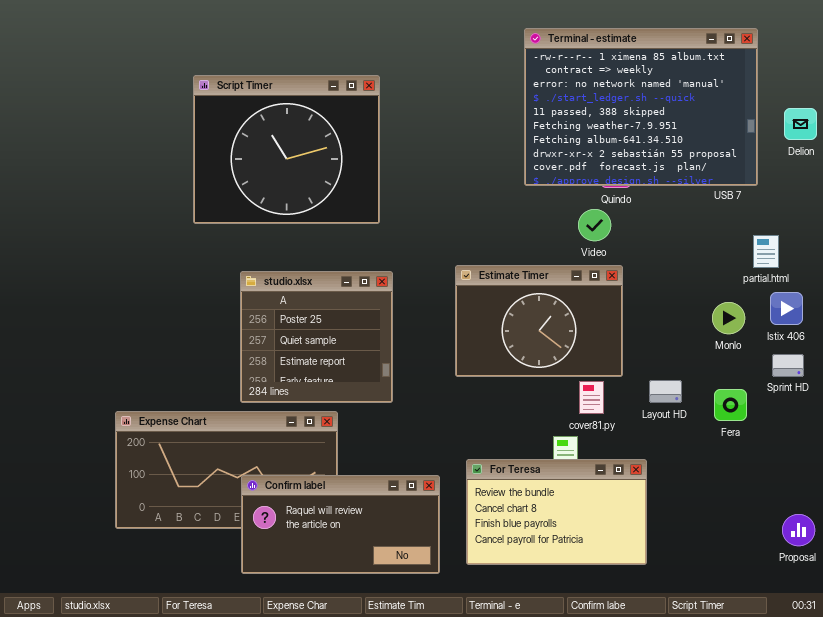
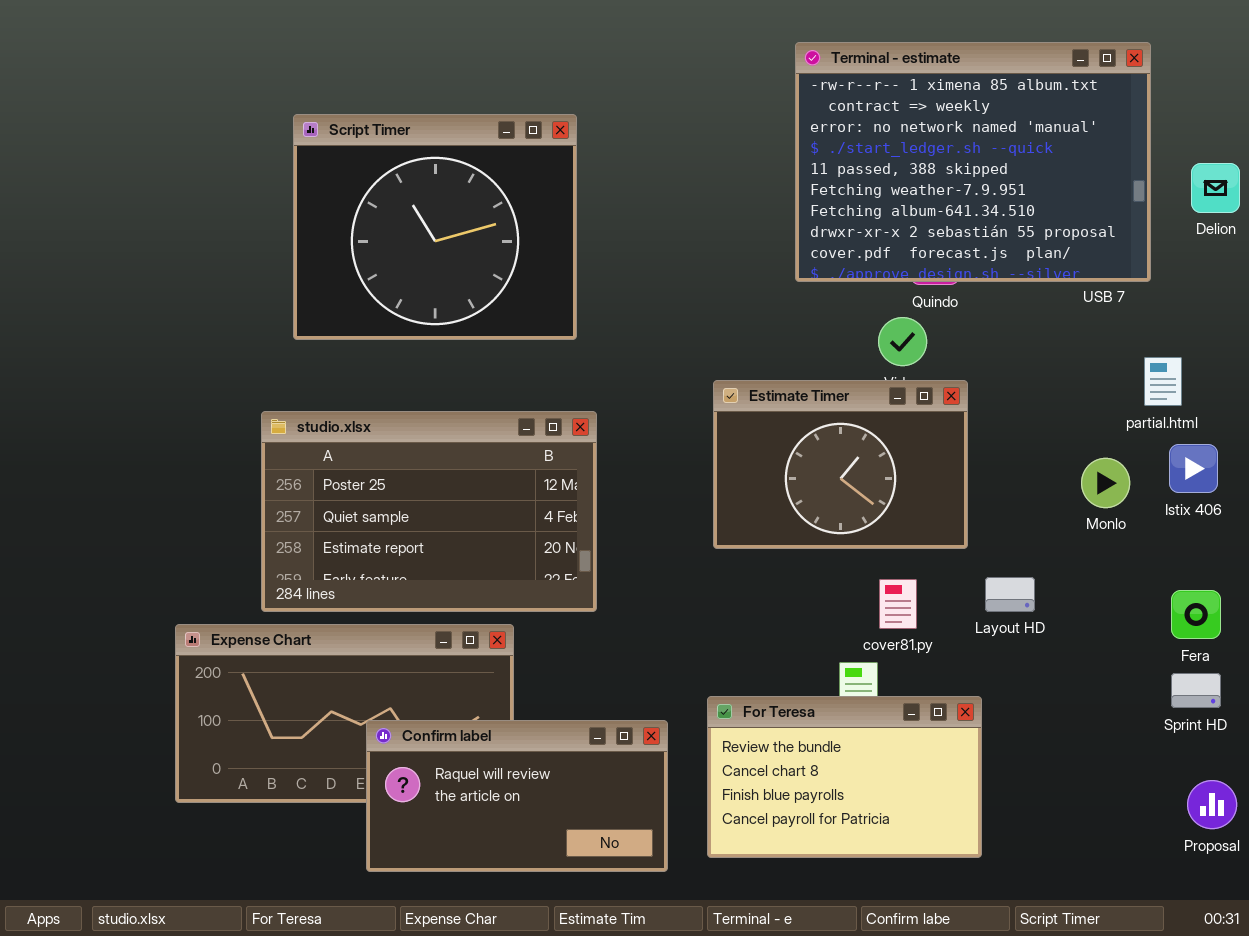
Estimate Timer: [455,265,623,377] -> [713,380,968,549], moved
studio.xlsx: [240,271,393,403] -> [261,411,597,612], resized
Sprint HD: [772,354,804,377] -> [1171,673,1221,708], moved
Fera: [714,389,747,421] -> [1171,590,1221,639], moved

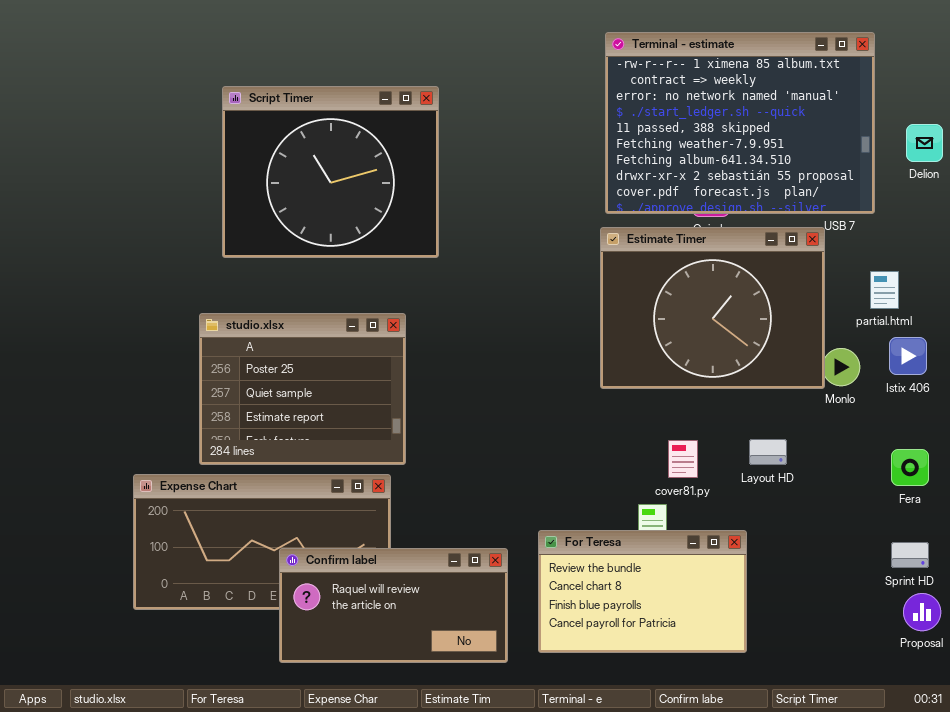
Estimate Timer: [713,380,968,549] -> [600,227,825,389], moved, resized
studio.xlsx: [261,411,597,612] -> [199,313,406,465], resized
Sprint HD: [1171,673,1221,708] -> [891,542,929,568], moved

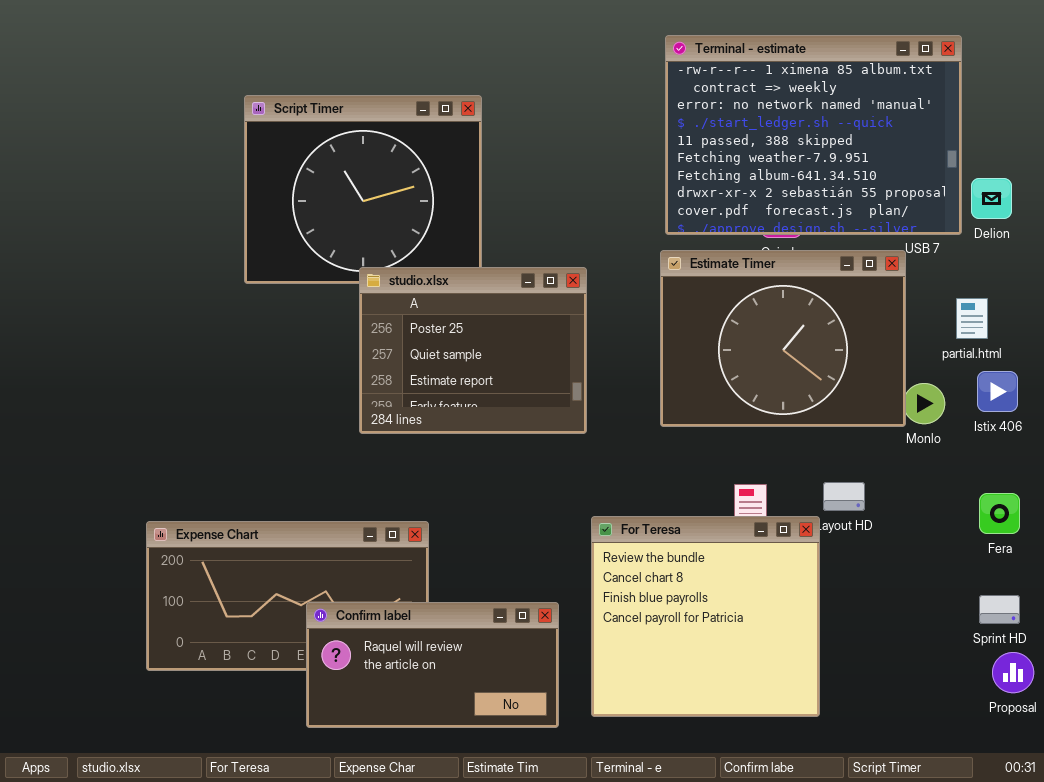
Delion: [906,124,943,162] -> [971,178,1012,219], moved
studio.xlsx: [199,313,406,465] -> [359,267,587,434], moved
For Teresa: [538,530,747,653] -> [591,516,820,717], resized

